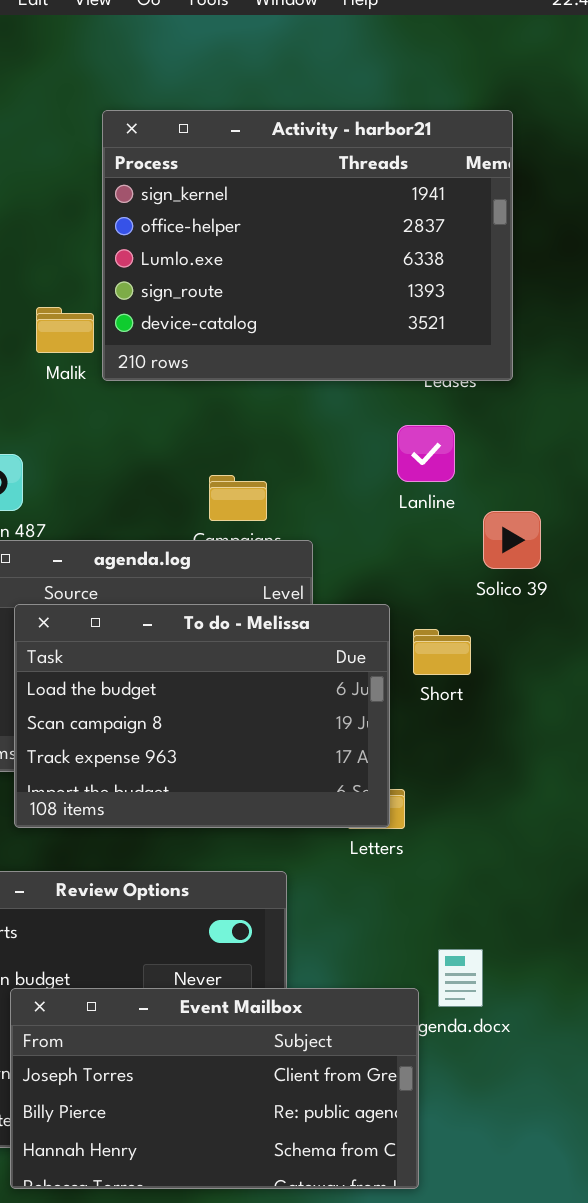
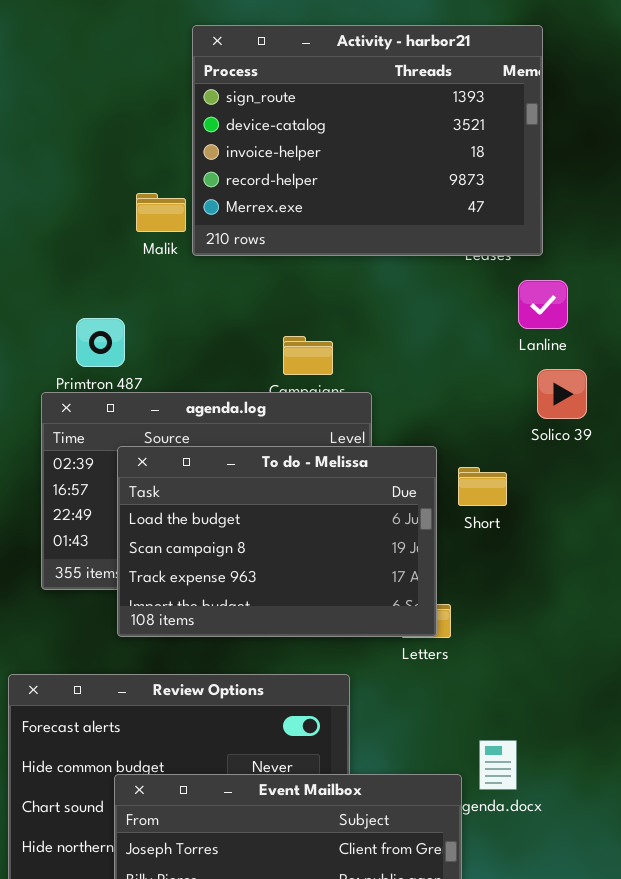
Activity - harbor21: [102,110,513,381] -> [192,25,543,256], scrolled down 3 rows
Lanline: [397,425,455,482] -> [518,280,568,329], moved
Solico 39: [483,511,541,569] -> [537,369,587,419], moved

